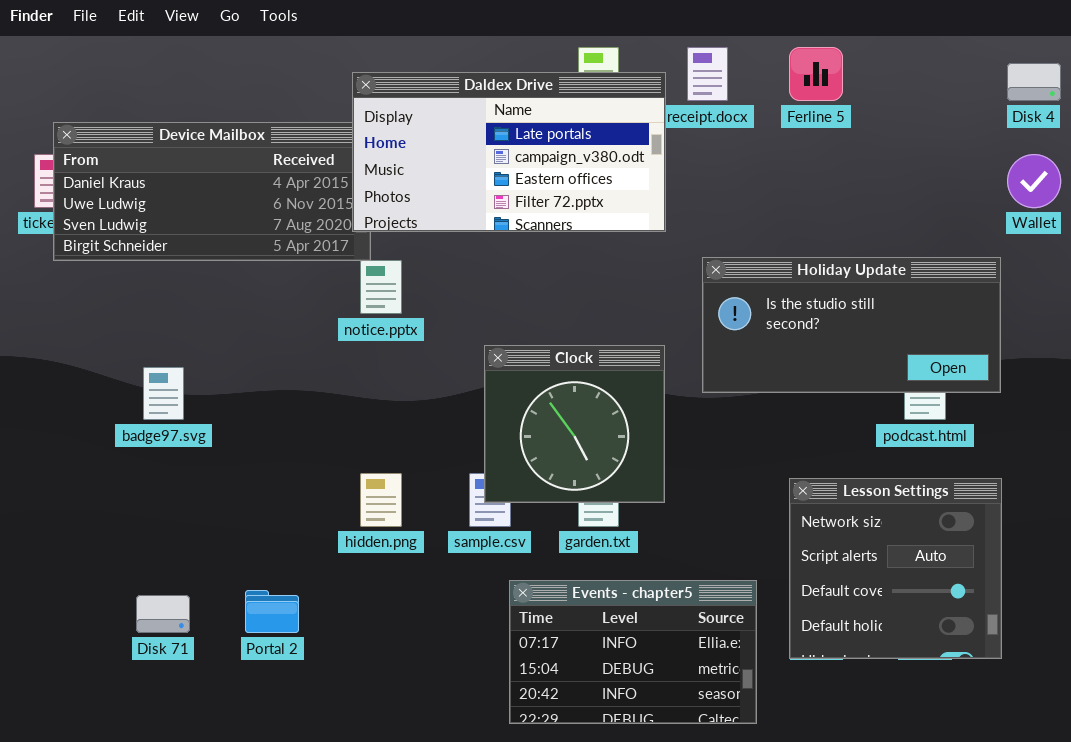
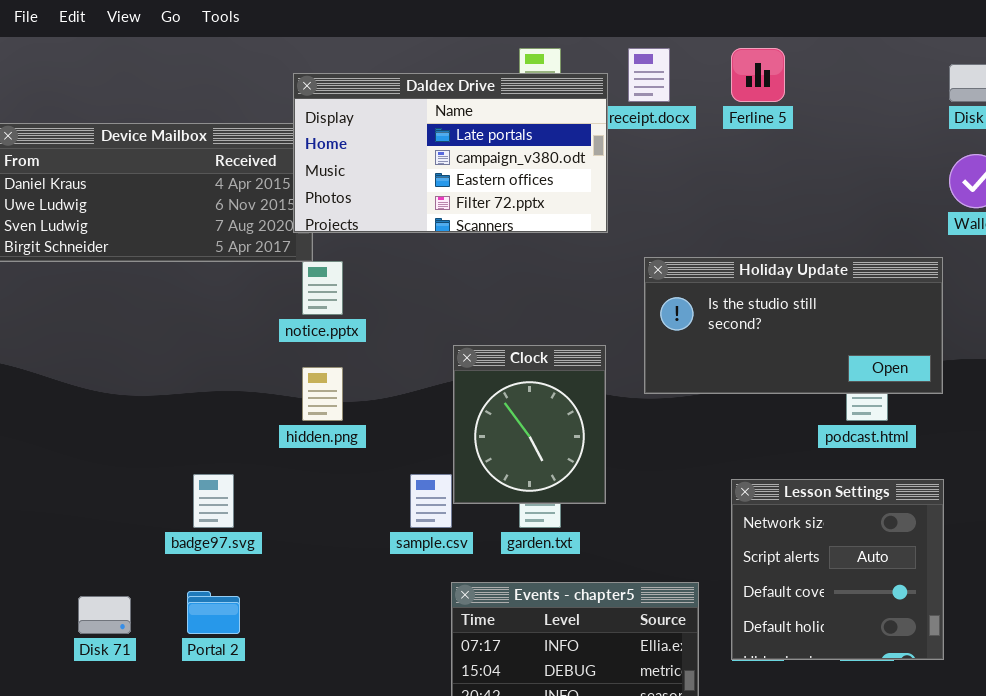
Clock: [484,345,665,503] -> [453,345,606,504], resized
badge97.svg: [143,367,184,420] -> [193,474,234,528], moved
hidden.png: [360,473,402,527] -> [302,367,343,421], moved

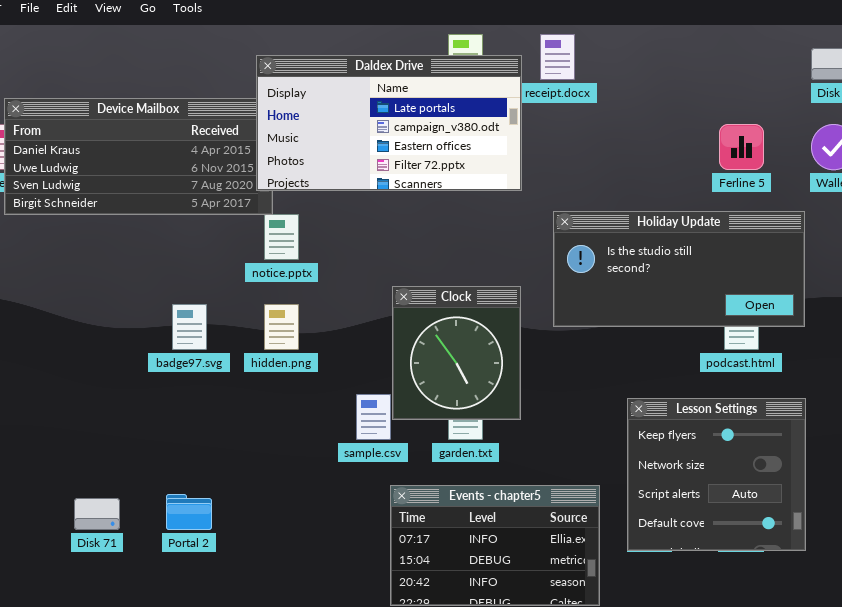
Ferline 5: [731,48,785,102] -> [719,124,764,170], moved
badge97.svg: [193,474,234,528] -> [172,304,207,350], moved
Lesson Settings: [731,479,944,660] -> [627,398,806,551], scrolled up 1 row

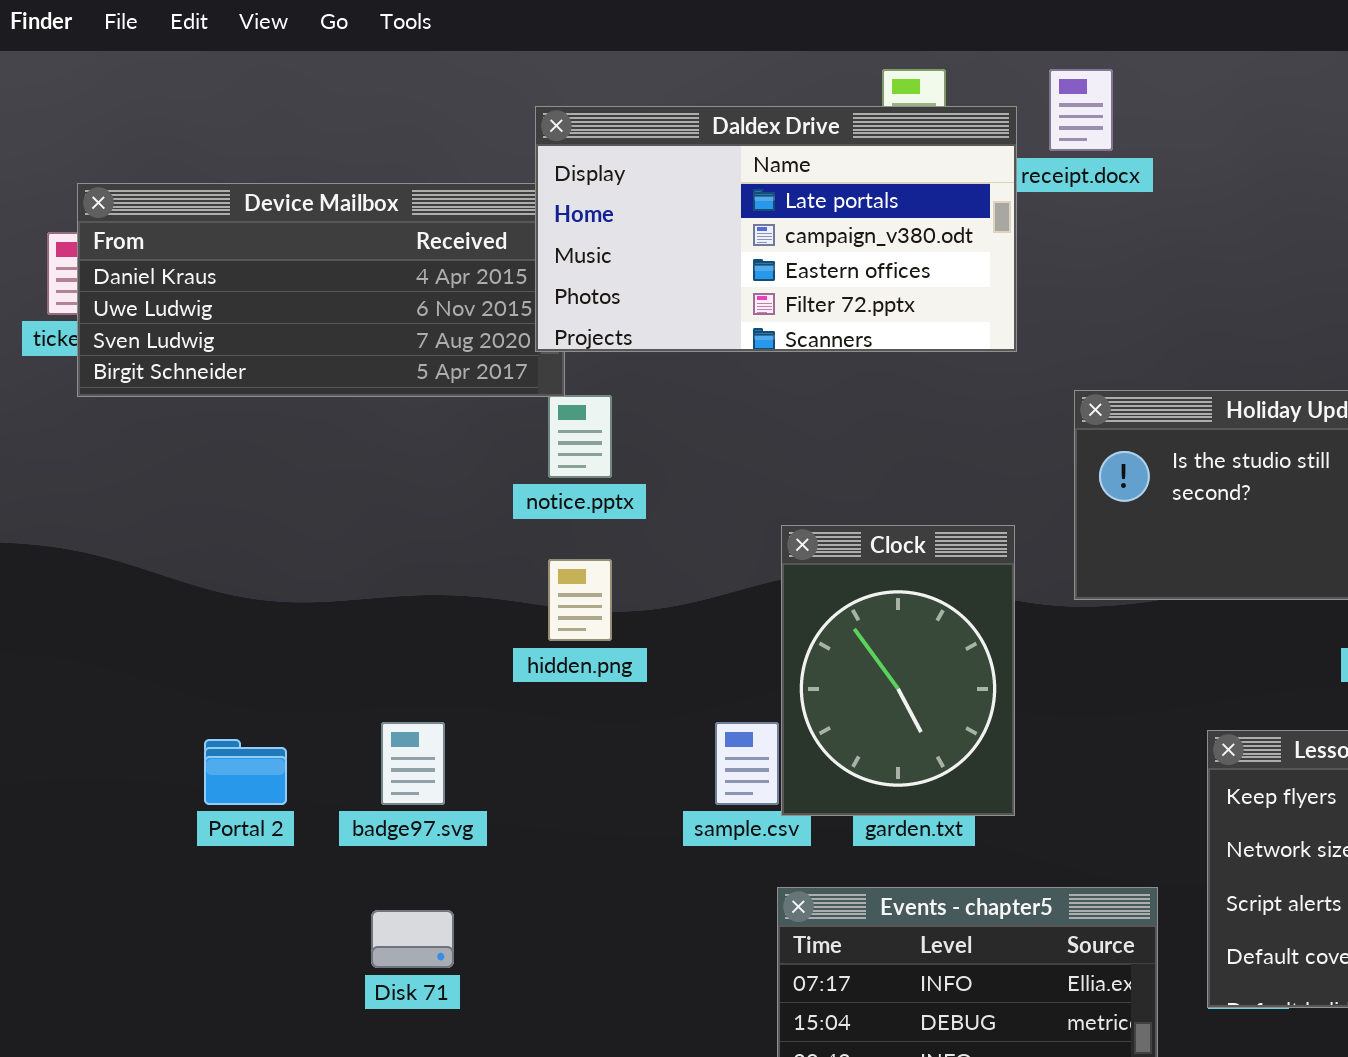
Clock: [392,286,521,420] -> [781,525,1015,816], resized
badge97.svg: [172,304,207,350] -> [381,722,445,805], moved
Portal 2: [166,494,212,530] -> [204,739,287,805], moved
Disk 71: [74,498,120,530] -> [371,910,454,968], moved

